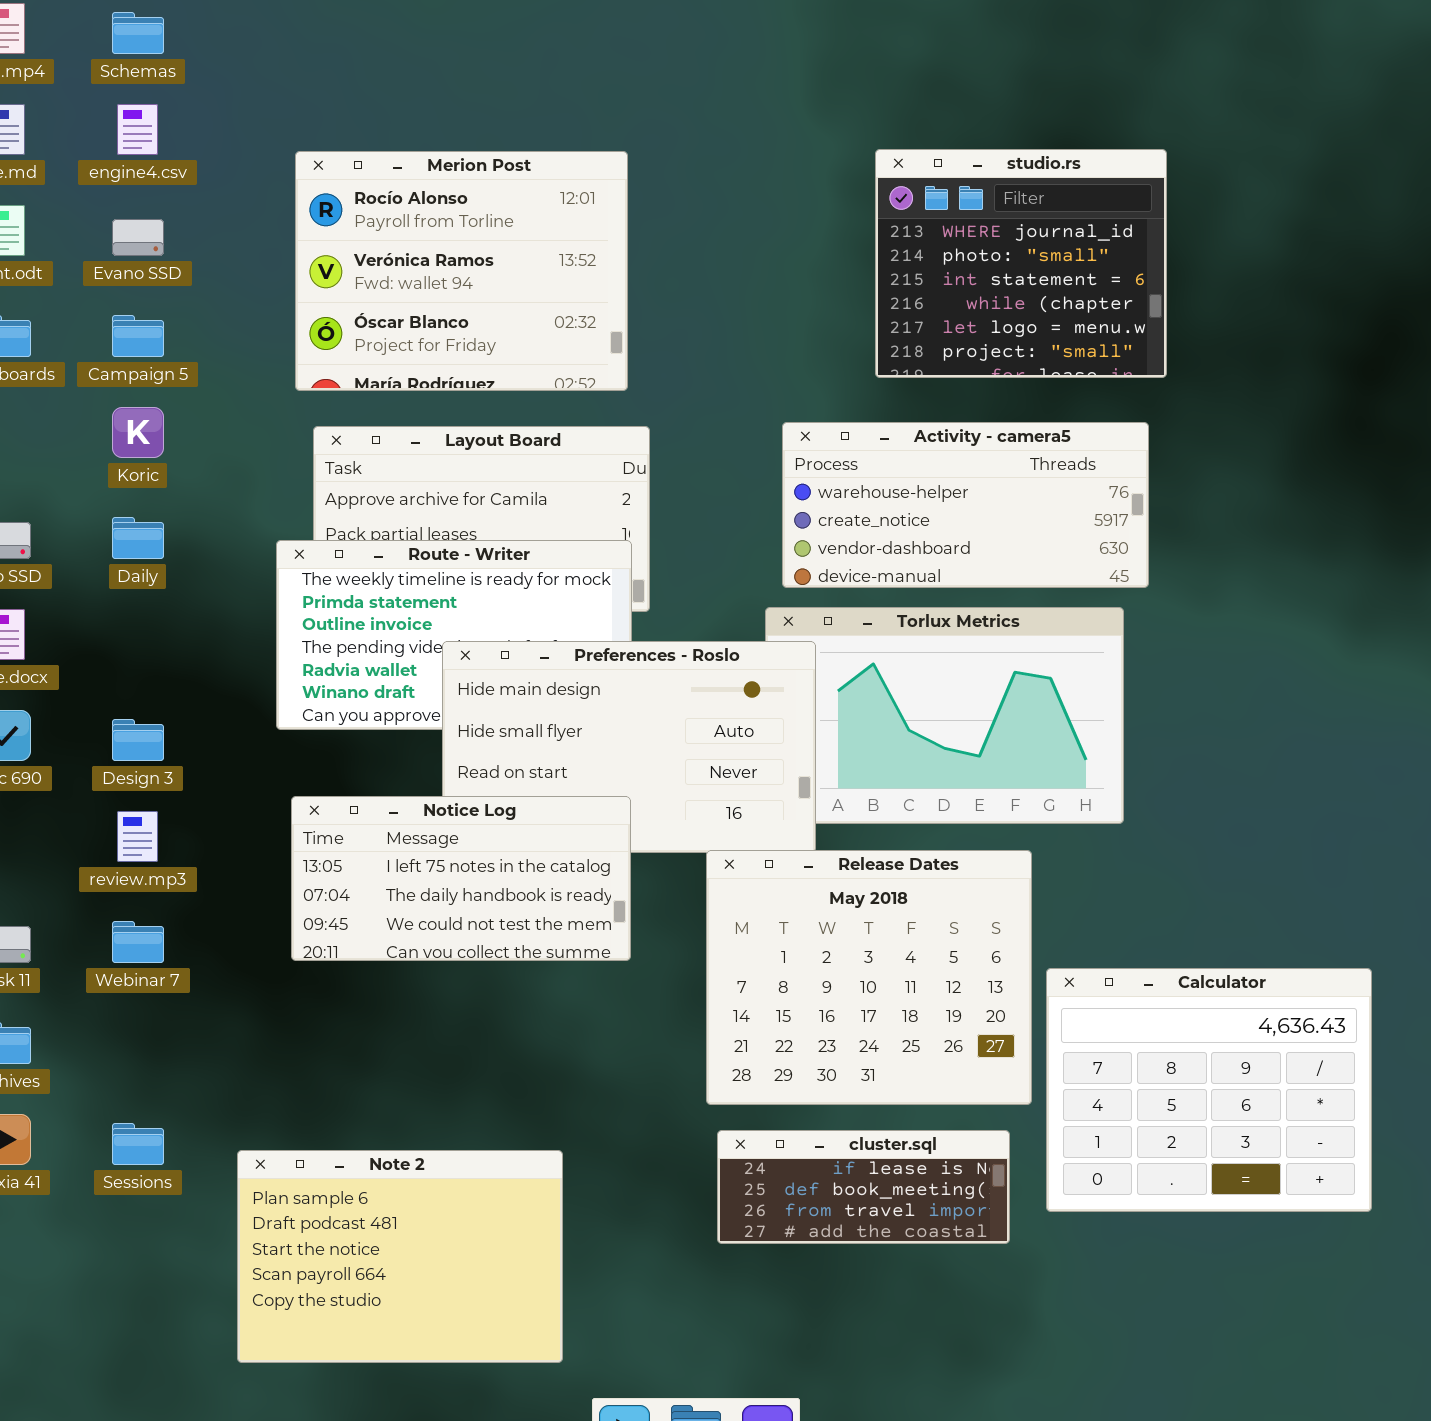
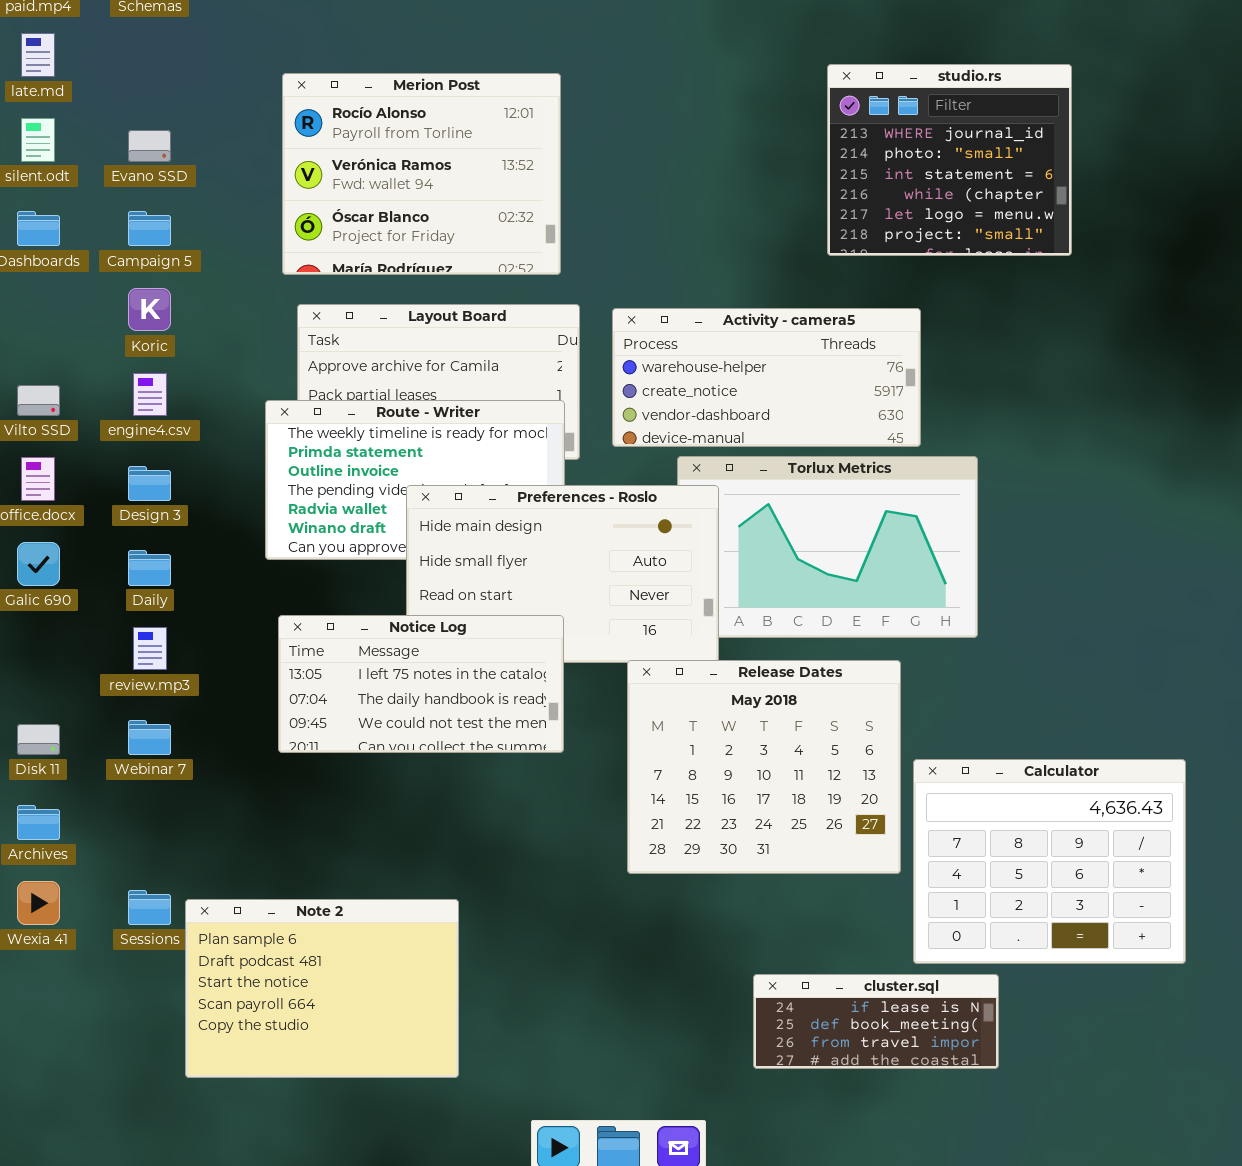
engine4.csv: [117,104,158,155] -> [133,373,167,416], moved
studio.rs: [875,149,1167,378] -> [827,64,1072,256], moved
Activity - camera5: [782,422,1149,588] -> [612,308,921,447], moved
Daily: [112,517,164,559] -> [128,550,171,586], moved
Design 3: [112,719,164,761] -> [128,466,171,501], moved
cluster.sql: [717,1130,1010,1244] -> [753,974,999,1069], moved
Note 2: [237,1150,563,1363] -> [185,899,459,1078], moved

